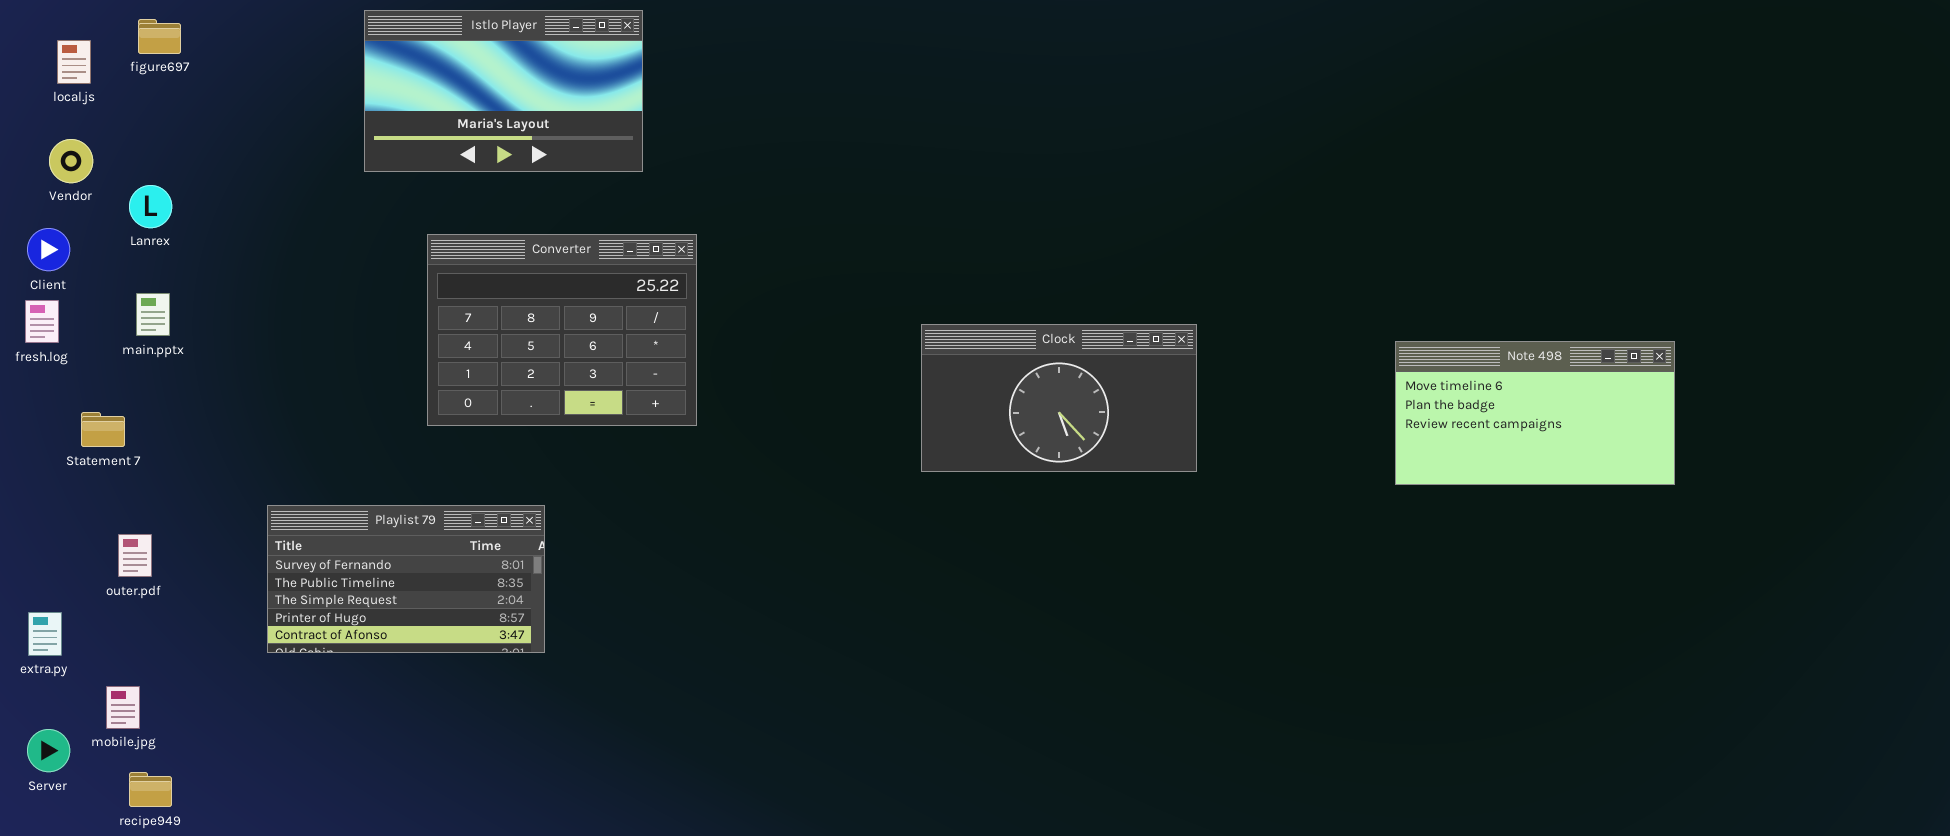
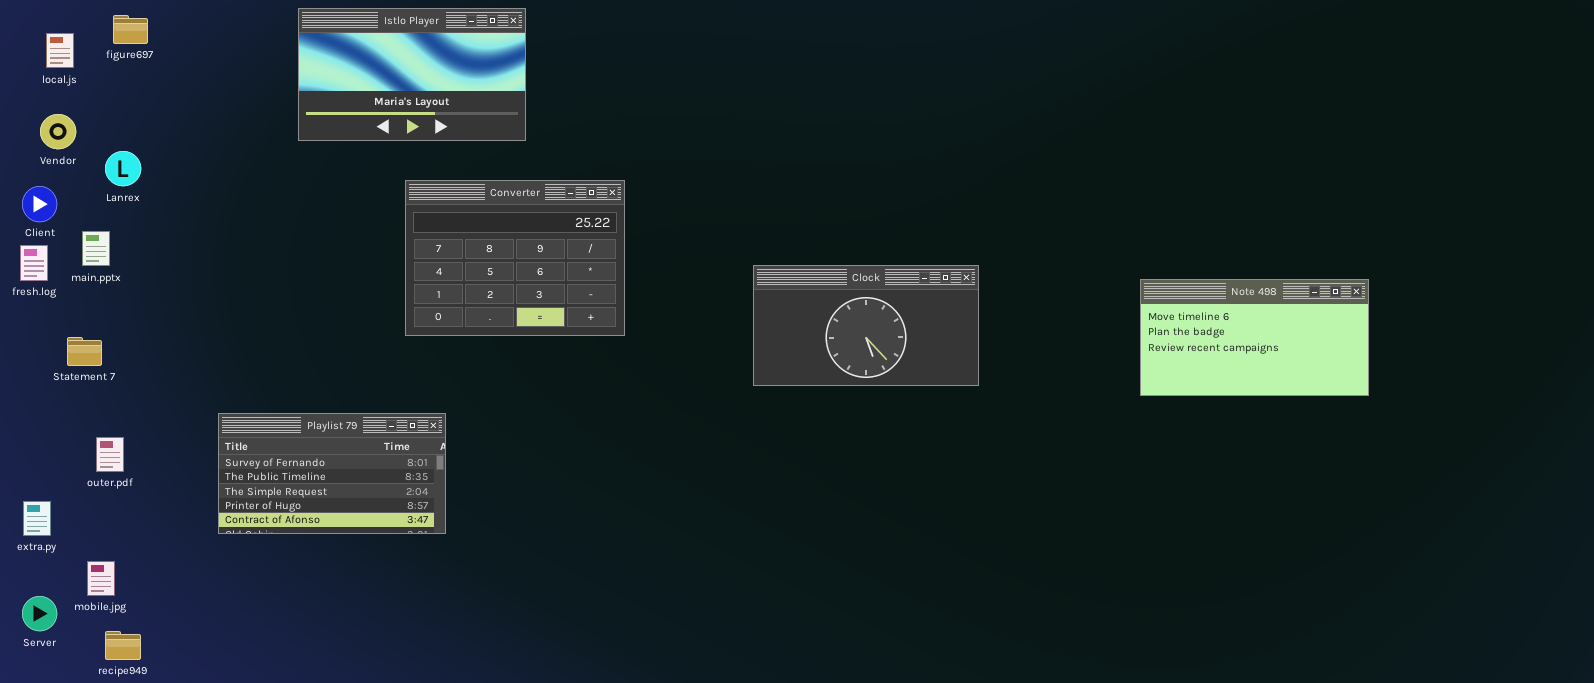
Converter: [427,234,697,426] -> [405,180,625,336], moved
main.pptx: [136,293,170,336] -> [82,231,110,266], moved

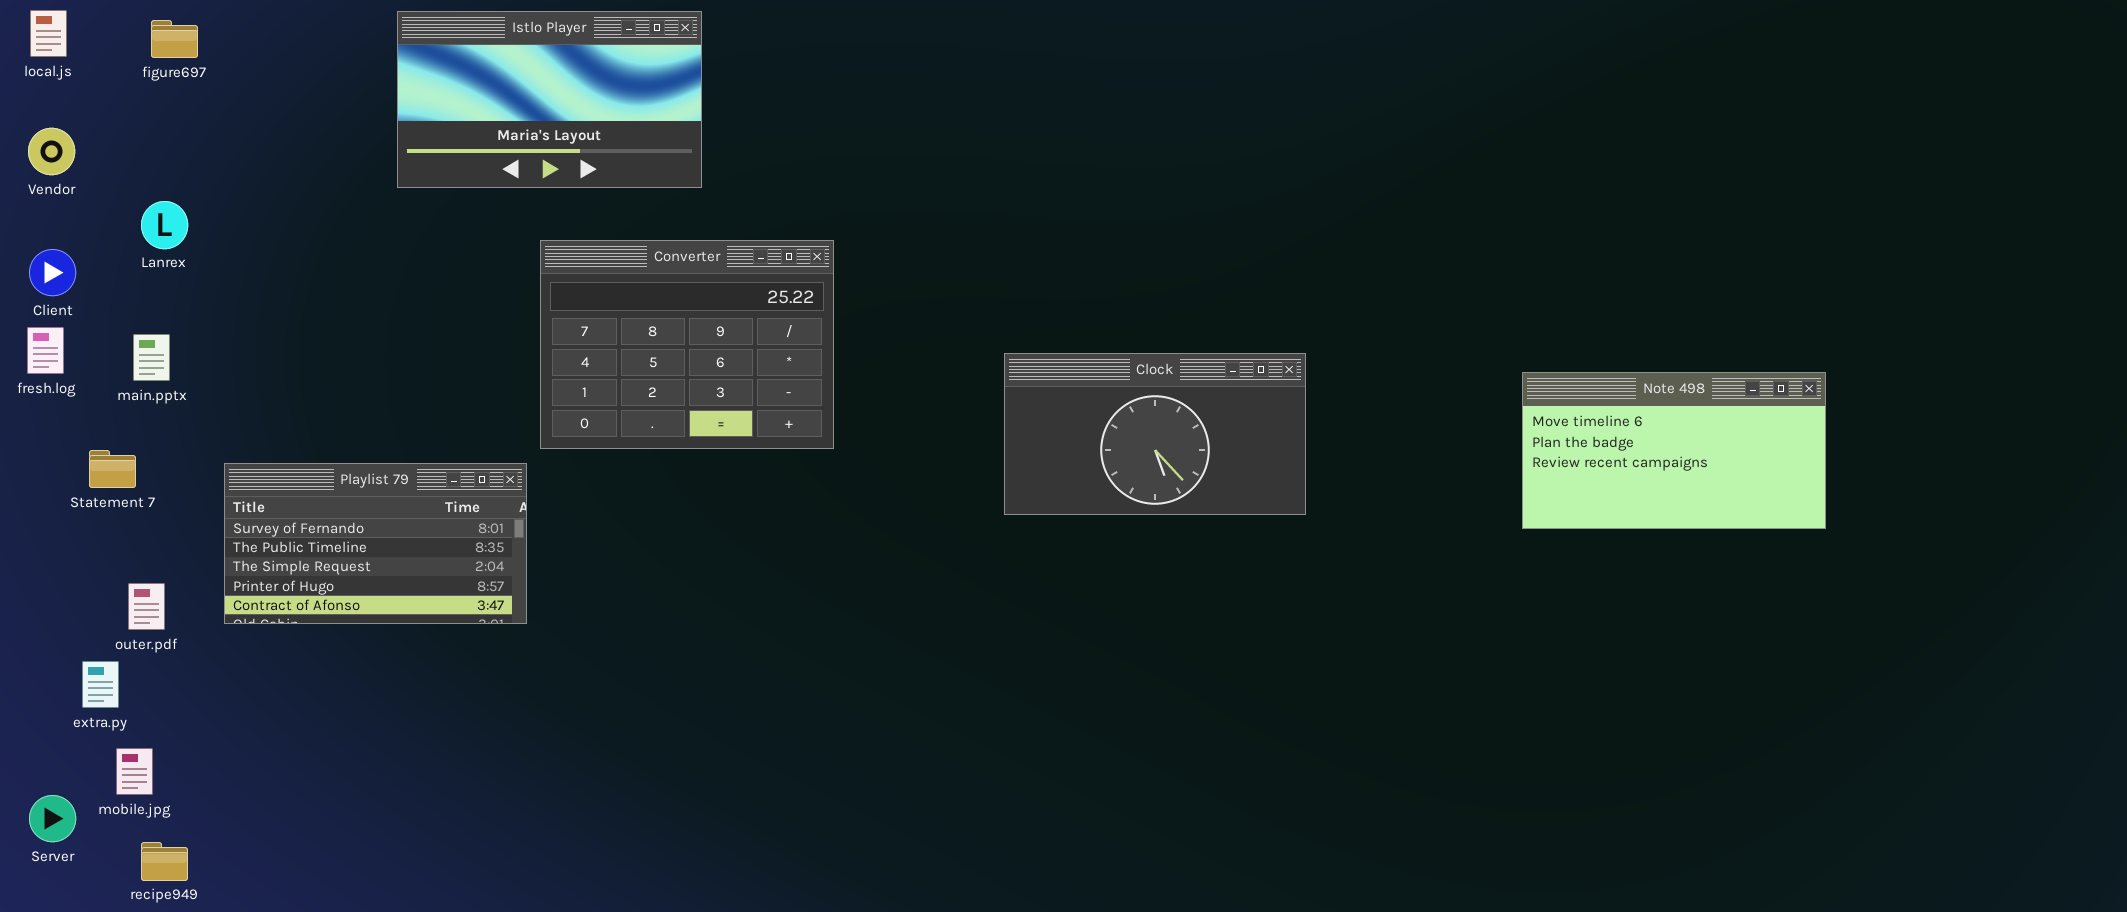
local.js: [46,33,74,68] -> [30,10,67,57], moved
Vendor: [40,114,76,149] -> [28,128,75,175], moved
main.pptx: [82,231,110,266] -> [133,334,170,381], moved
Playlist 79: [218,413,446,534] -> [224,463,527,624], moved
extra.py: [23,501,51,536] -> [82,661,119,708], moved

